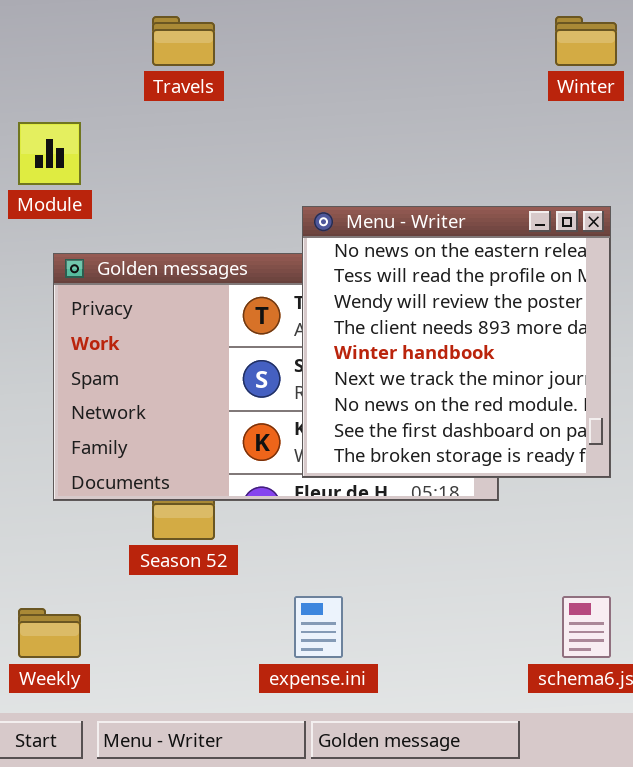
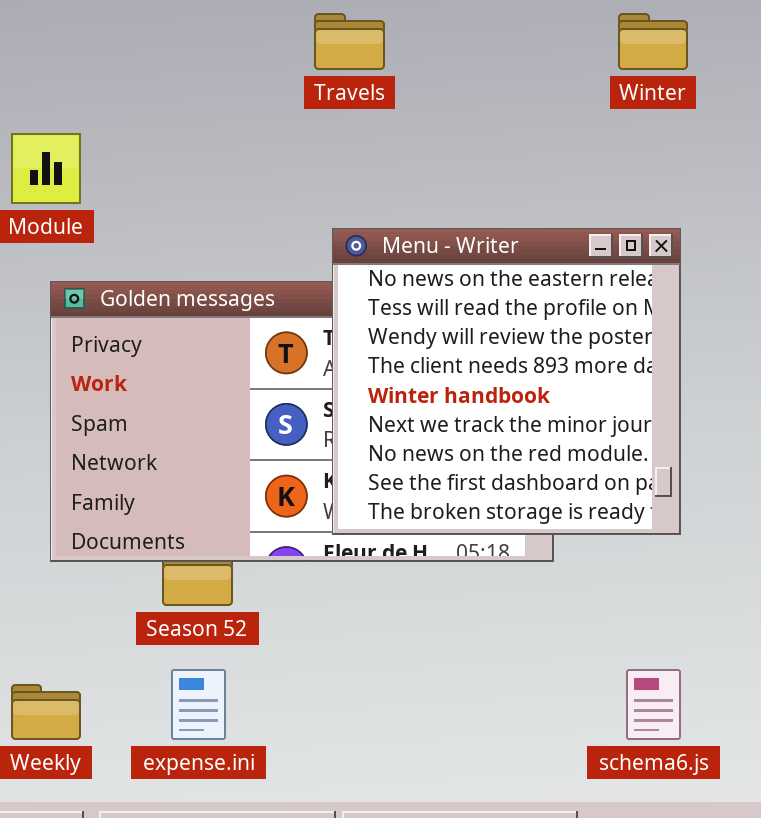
Travels: [152,16,215,66] -> [314,13,385,70], moved
expense.ini: [294,596,343,658] -> [171,669,226,740], moved

